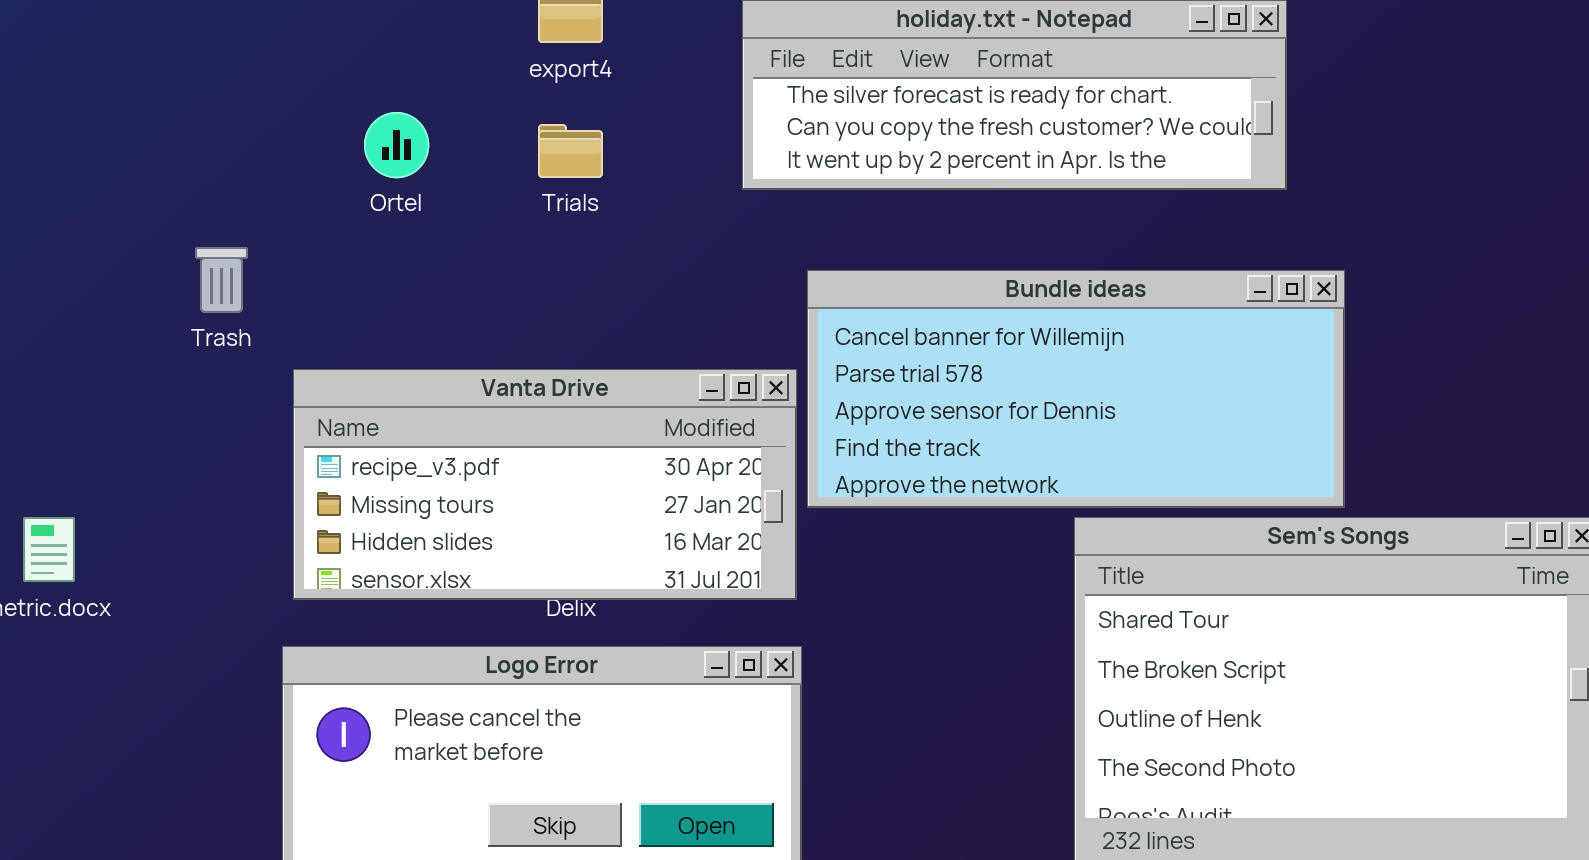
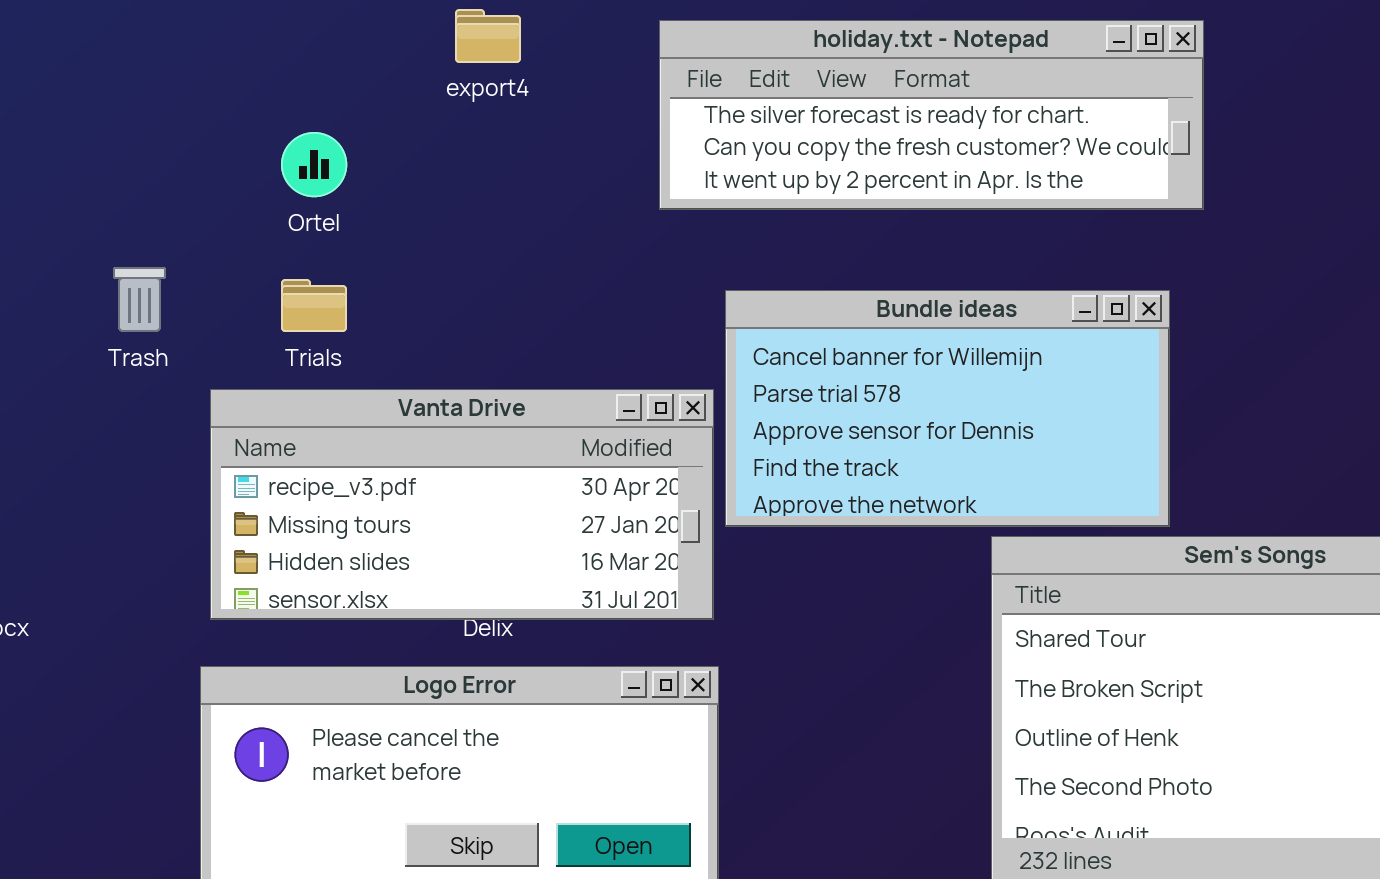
Trials: [538,124,603,178] -> [281,279,347,332], moved
Bundle ideas: [807,270,1345,508] -> [725,290,1170,527], resized

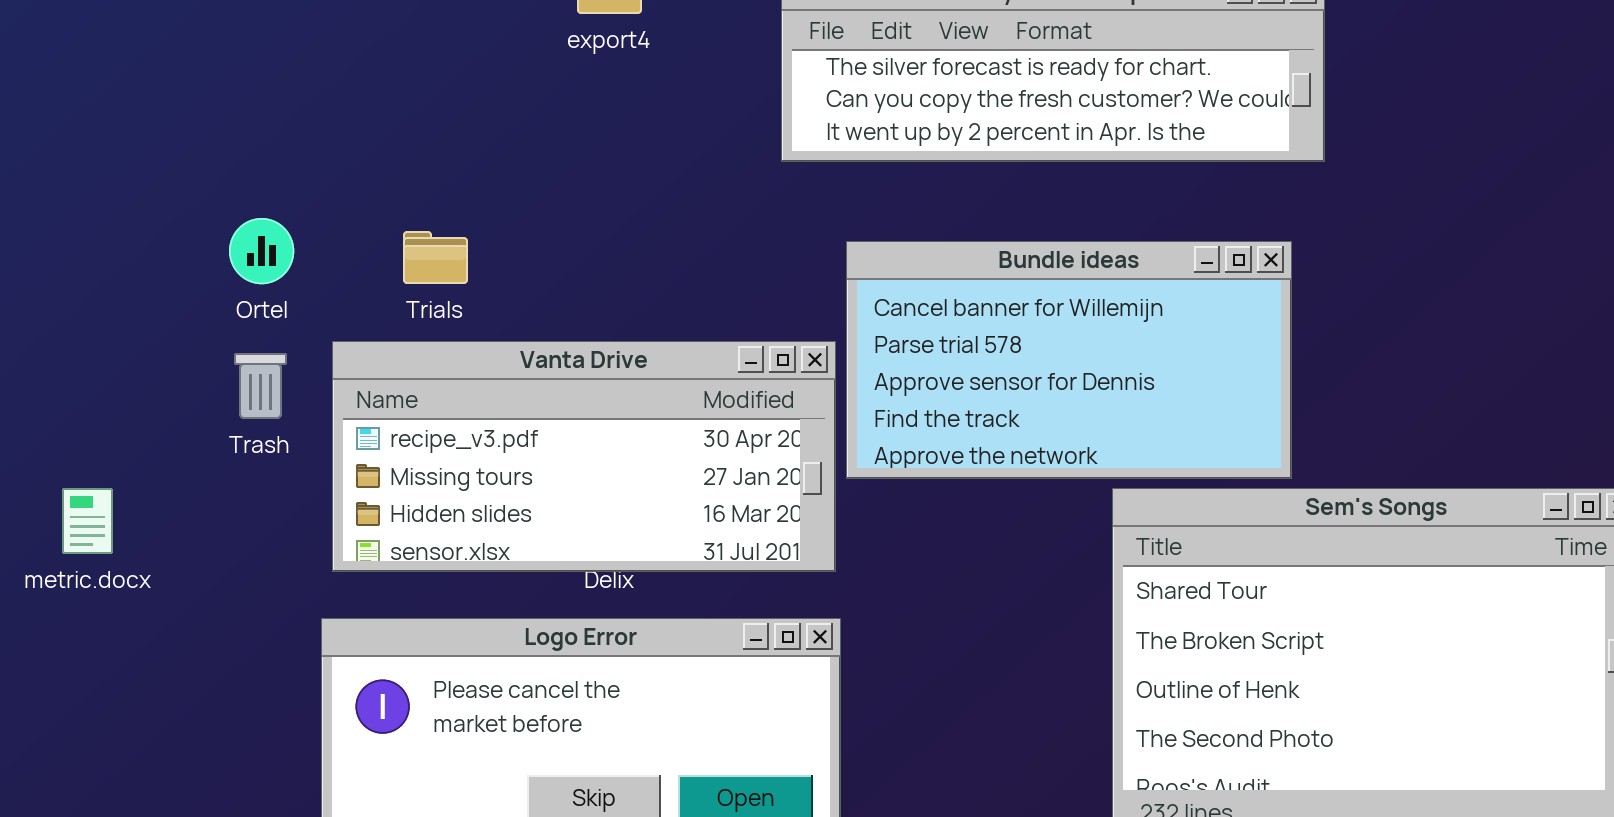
Ortel: [281,132,347,197] -> [229,218,294,284], moved
Trash: [113,267,166,332] -> [234,353,287,419], moved

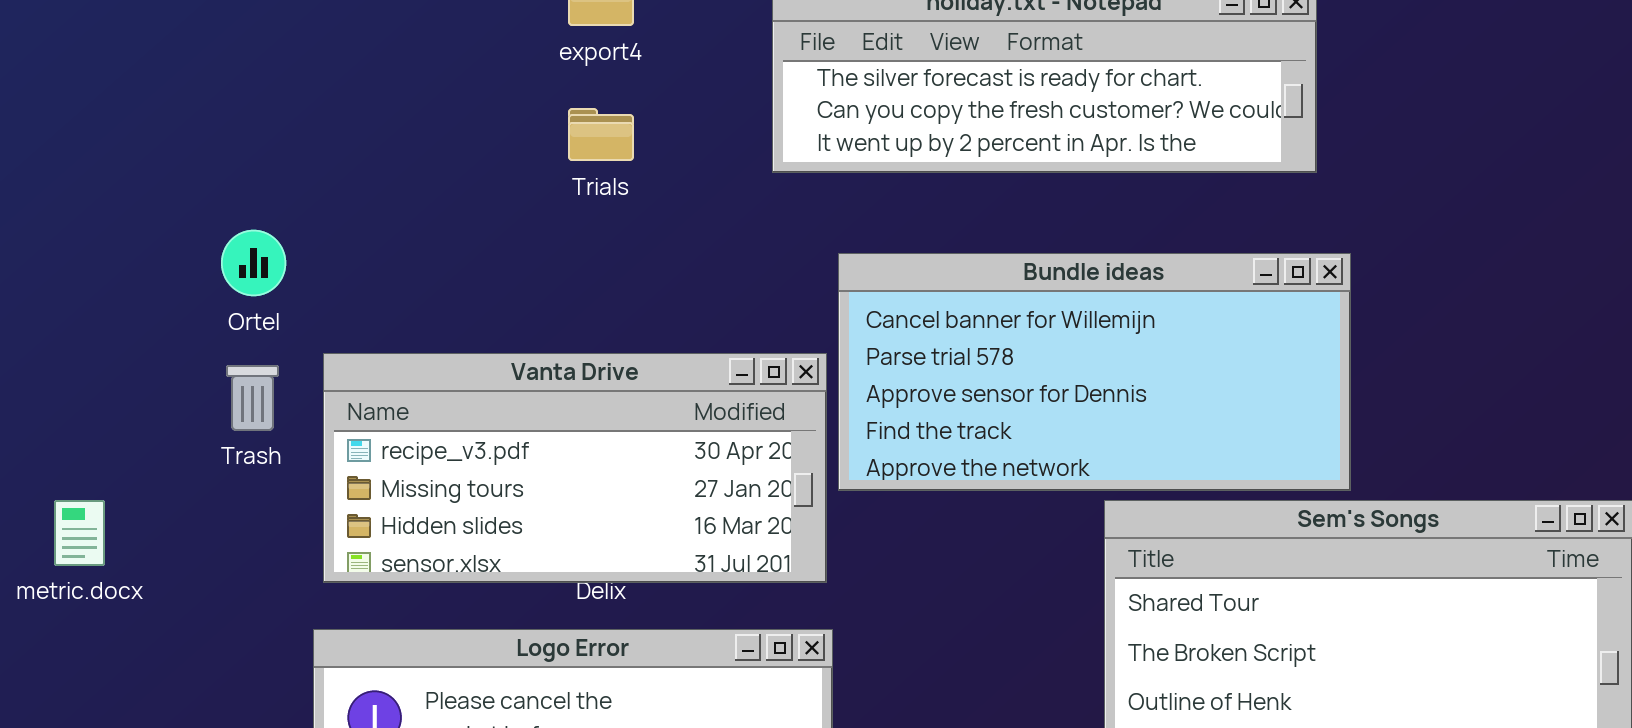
Trials: [403,231,468,284] -> [568,108,634,161], moved
Bundle ideas: [846,241,1292,479] -> [838,253,1351,491], resized

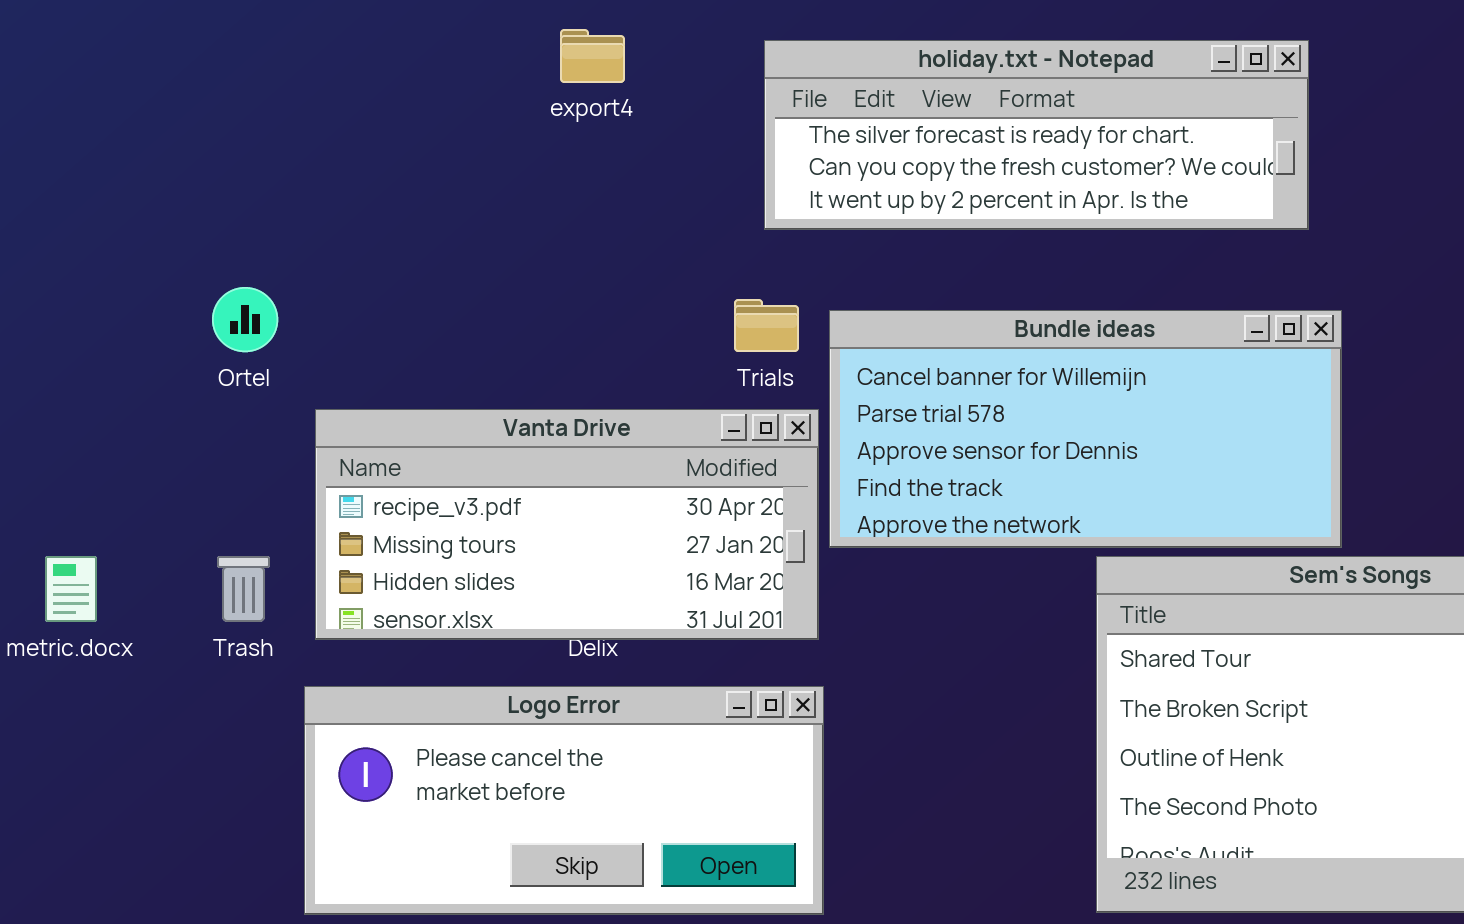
Trials: [568,108,634,161] -> [734,299,799,352], moved
Trash: [226,365,279,431] -> [217,556,270,622], moved

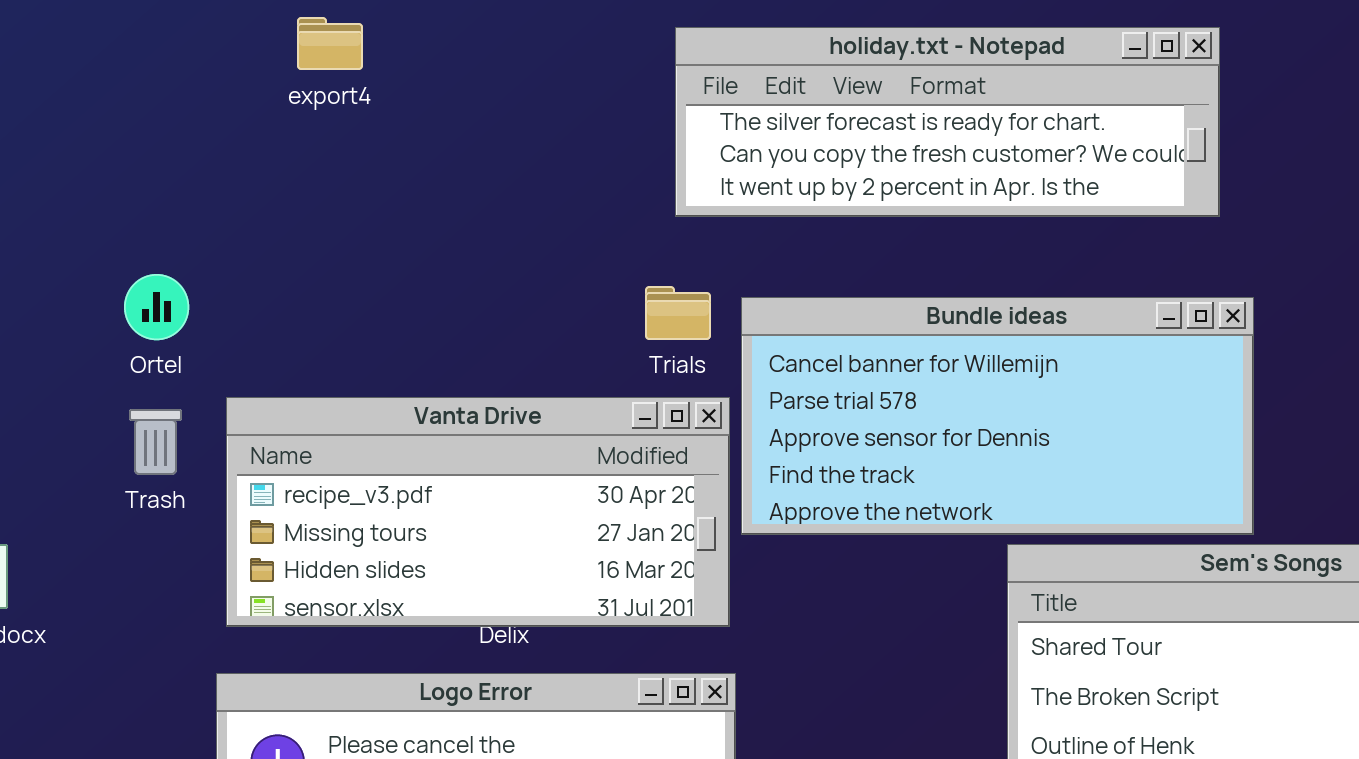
export4: [560,29,625,83] -> [297,17,363,70], moved
Trash: [217,556,270,622] -> [129,409,182,475], moved

